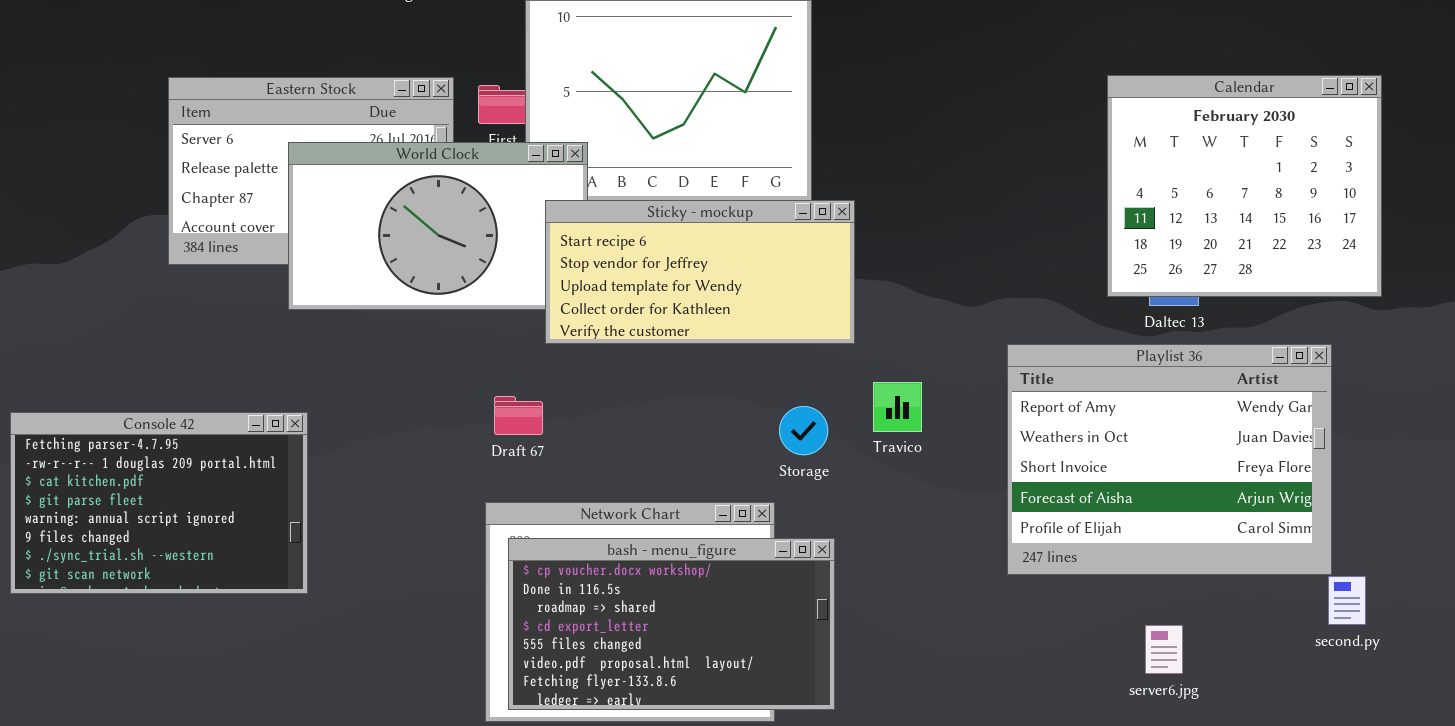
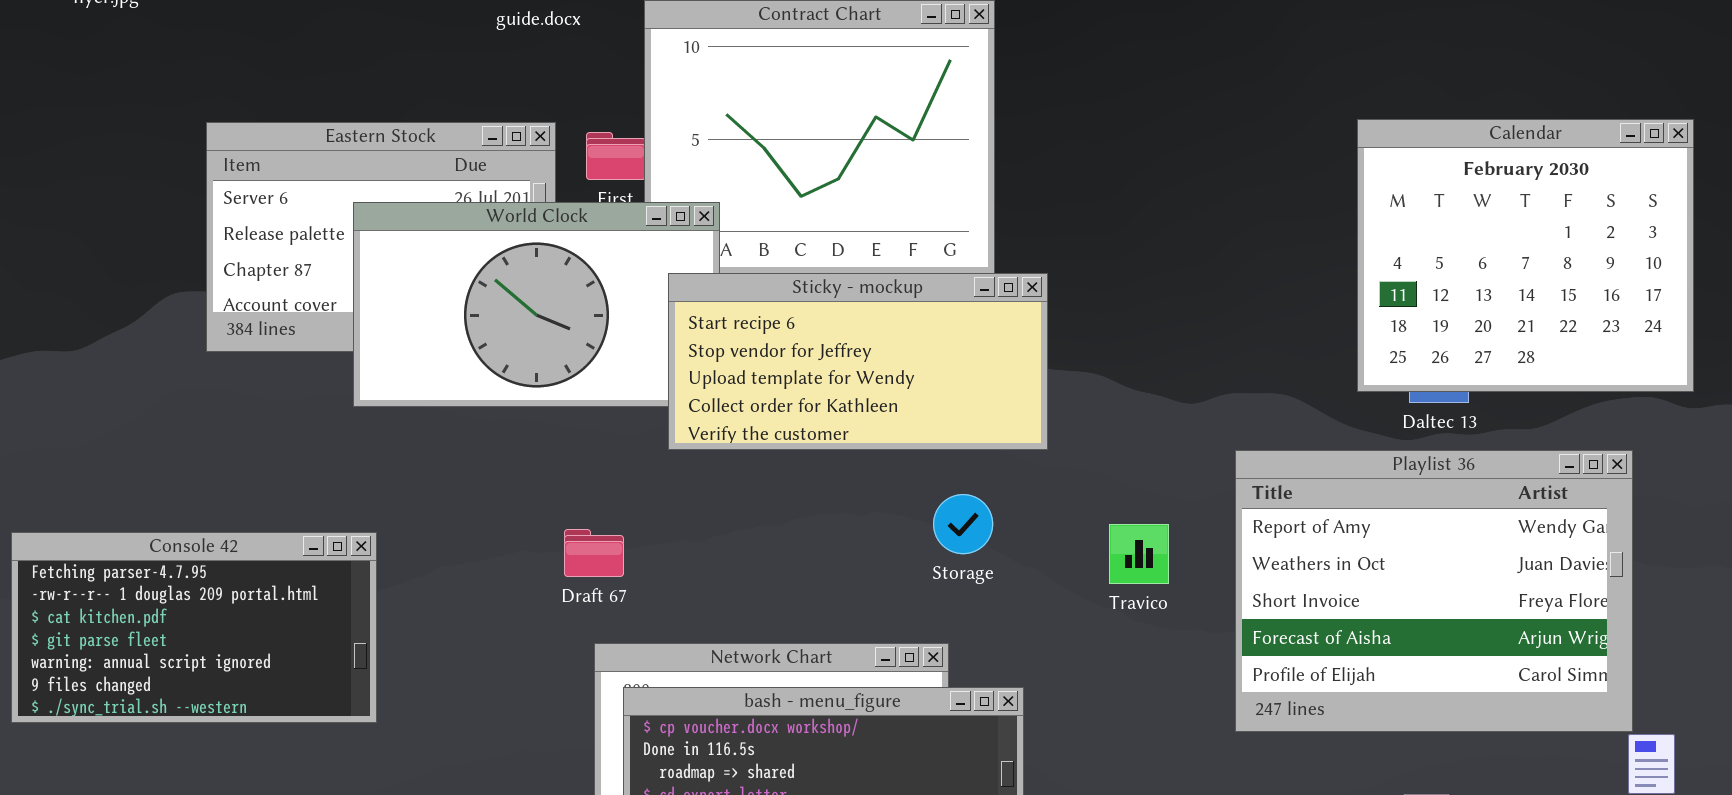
Travico: [873,382,922,432] -> [1109,524,1169,584], moved
Draft 67: [494,396,543,435] -> [564,529,624,577], moved
Storage: [779,406,828,455] -> [933,494,993,554], moved
Console 42: [10,412,308,594] -> [11,532,377,723], resized

